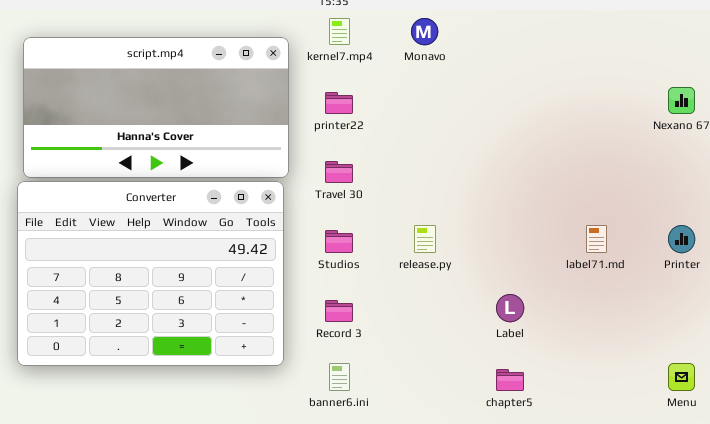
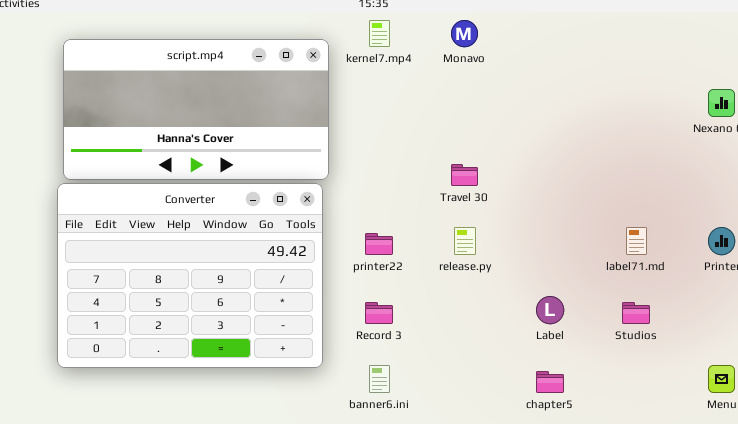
printer22: [325,92,353,114] -> [365,233,393,255], moved
Travel 30: [325,161,353,183] -> [451,164,478,186], moved
Studios: [325,230,353,253] -> [622,302,650,324], moved

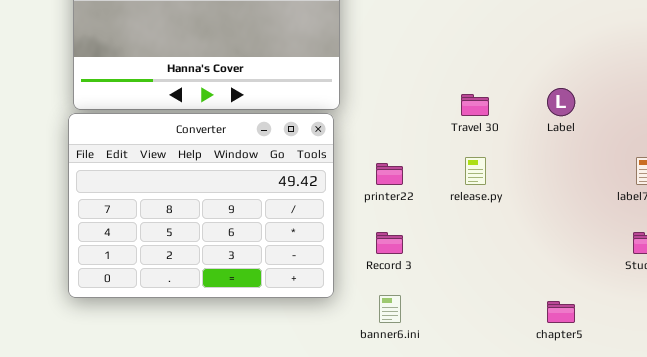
Label: [536,296,564,324] -> [547,88,575,116], moved

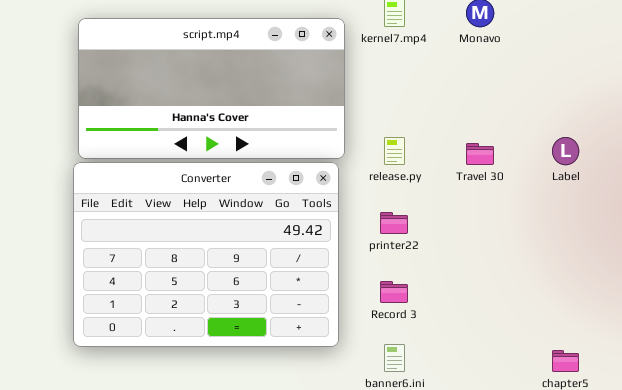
release.py: [465,157,486,185] -> [384,137,405,165], moved

